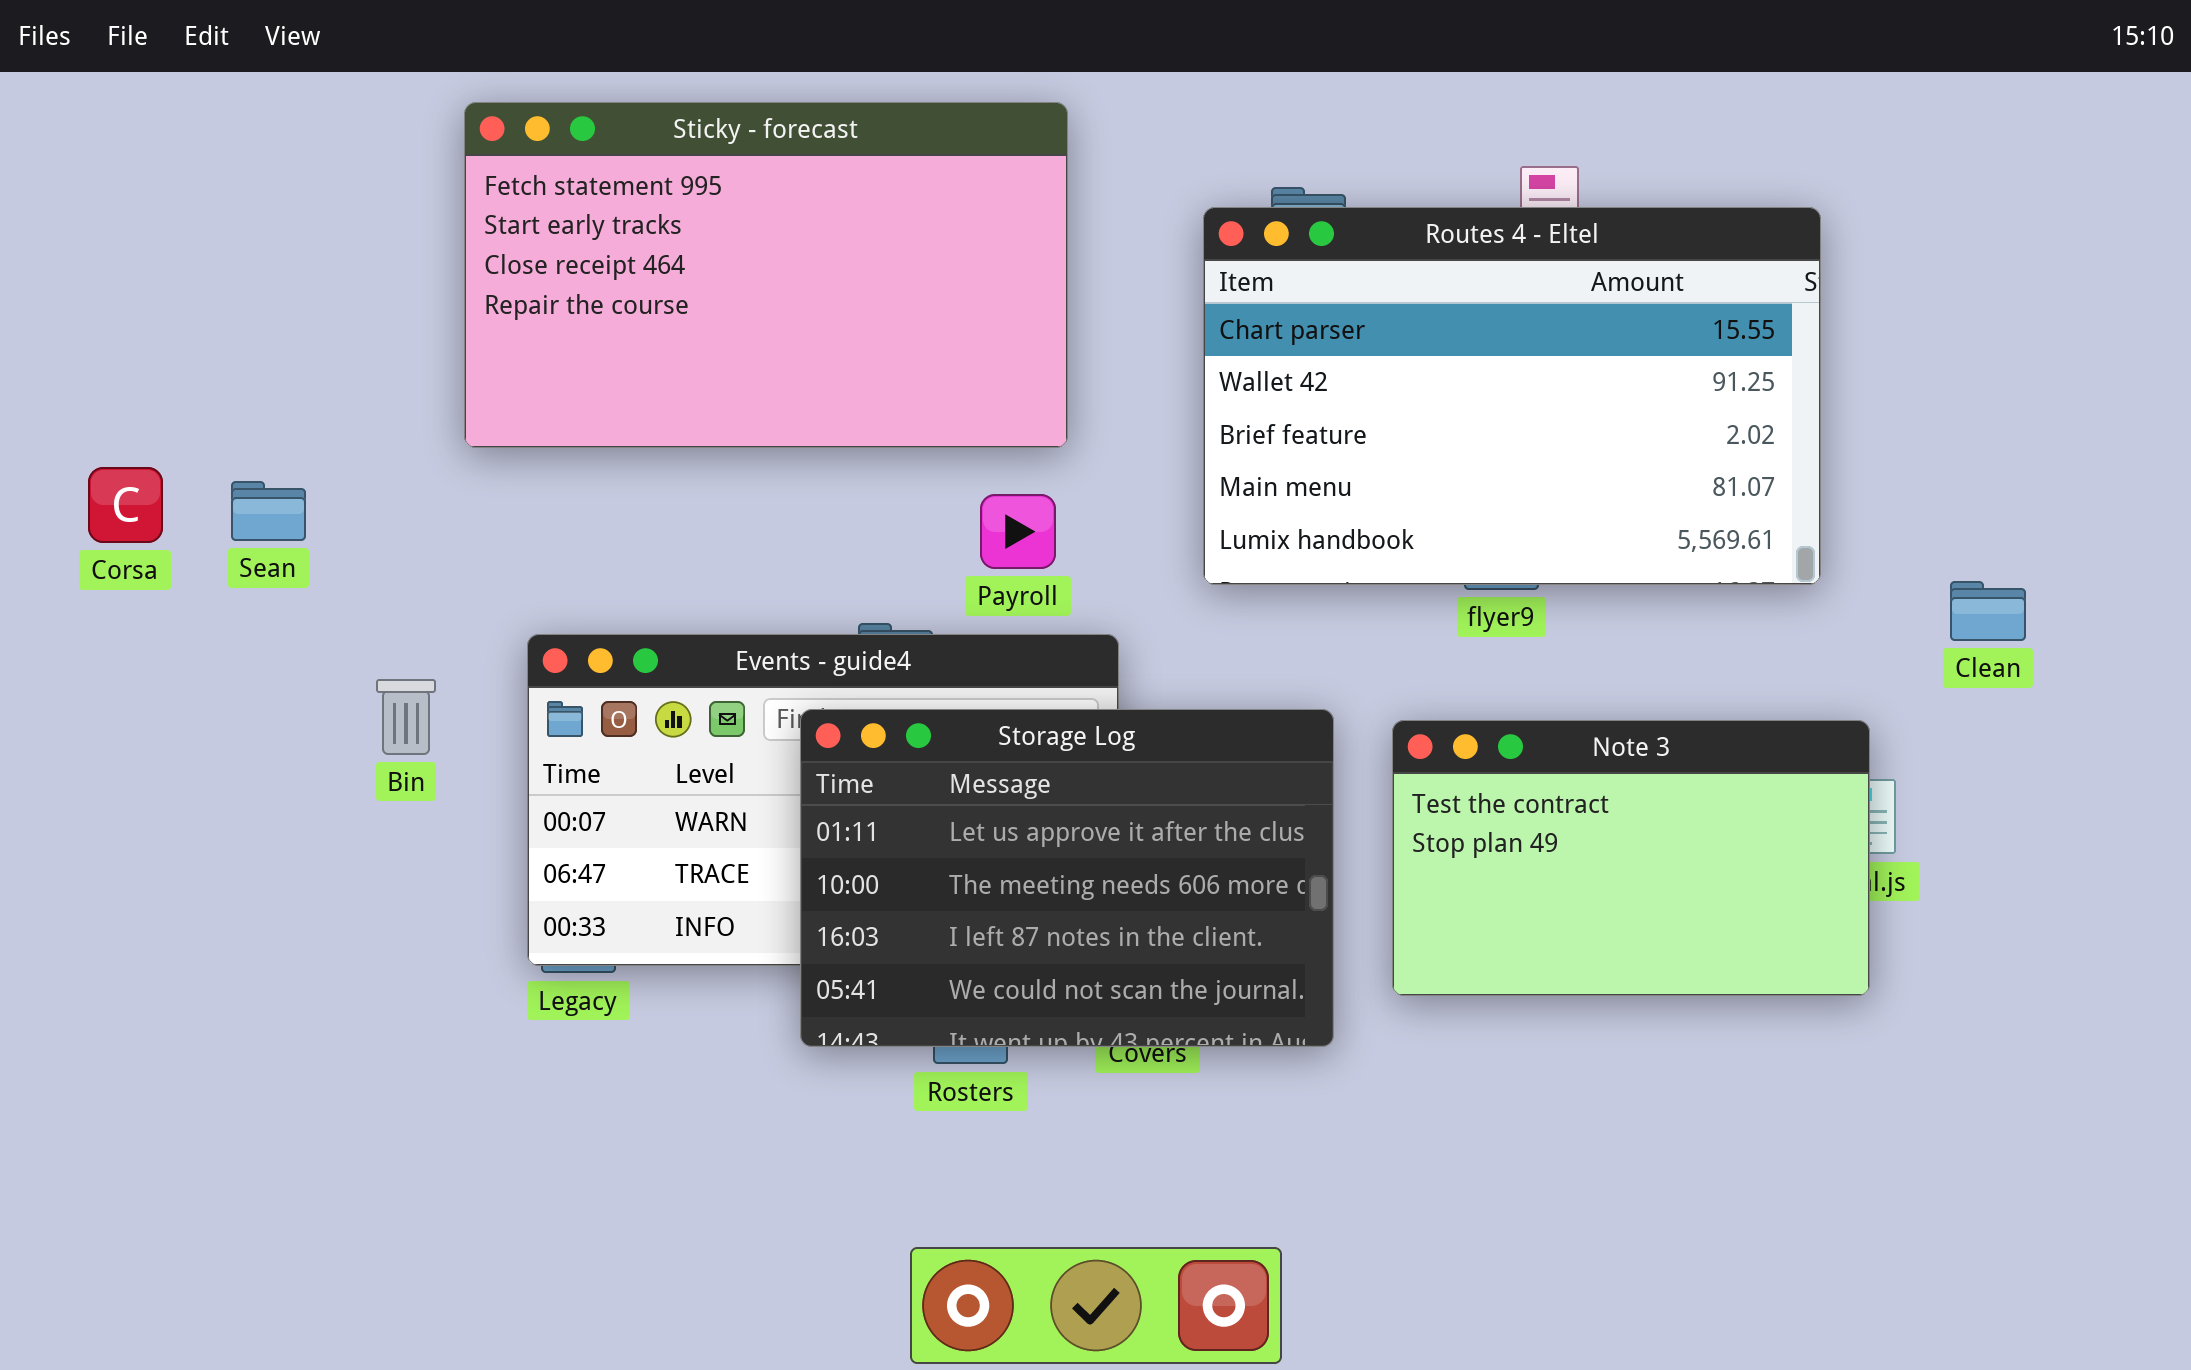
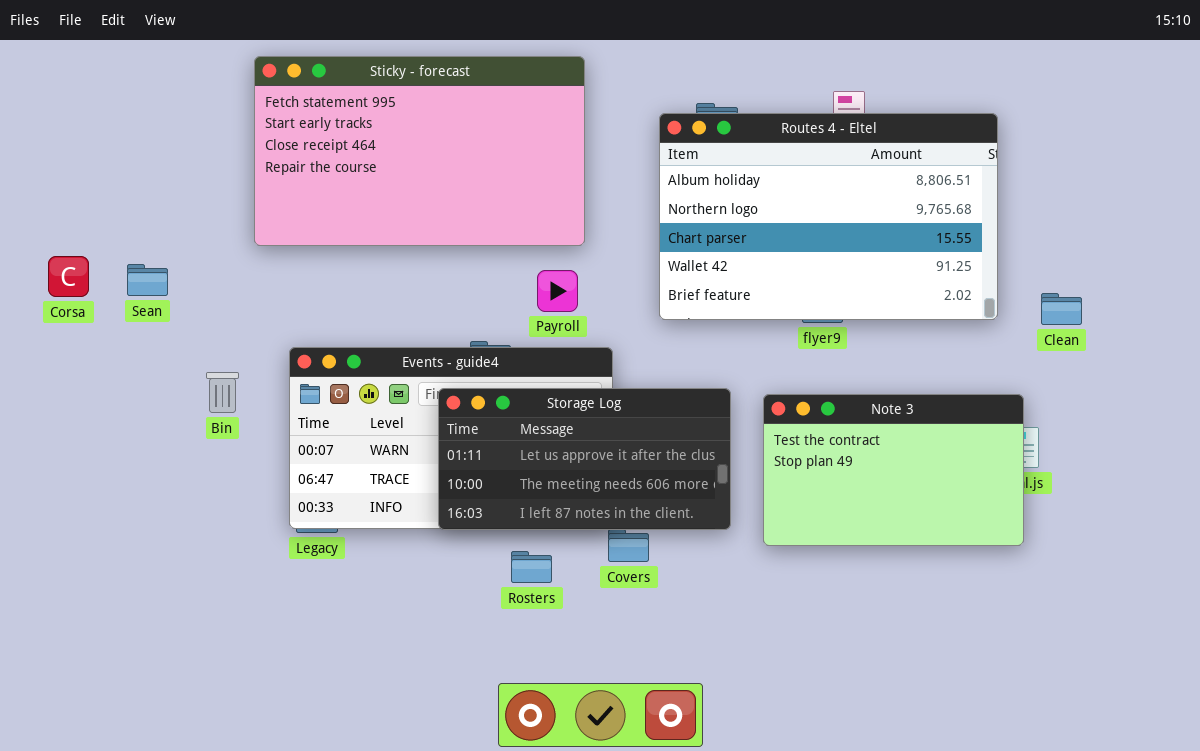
Routes 4 - Eltel: [1203,207,1821,585] -> [659,113,998,320], scrolled up 2 rows
Clean: [1950,581,2026,641] -> [1041,293,1082,325], moved
Storage Log: [800,709,1334,1047] -> [438,388,731,530], resized

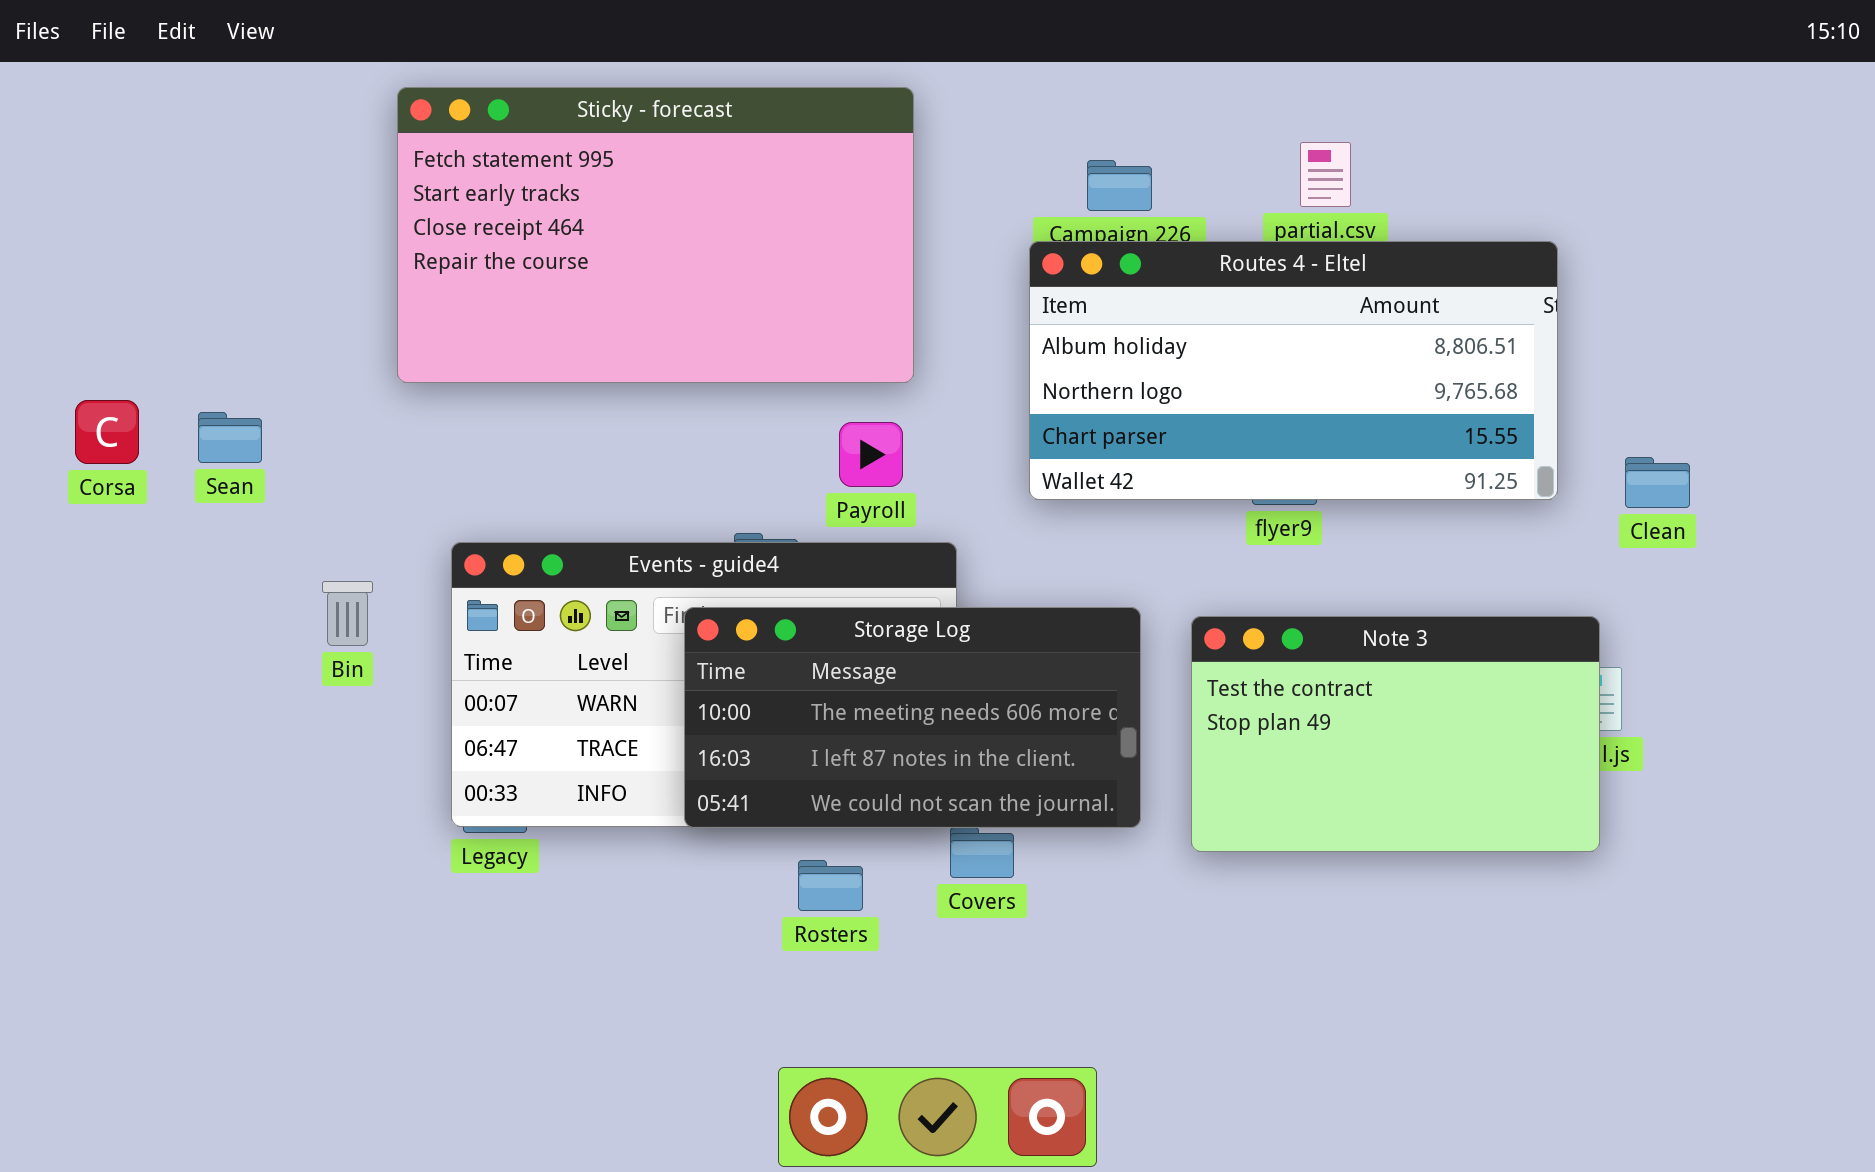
Routes 4 - Eltel: [659,113,998,320] -> [1029,241,1558,500], resized
Storage Log: [438,388,731,530] -> [684,607,1141,828], scrolled down 1 row

